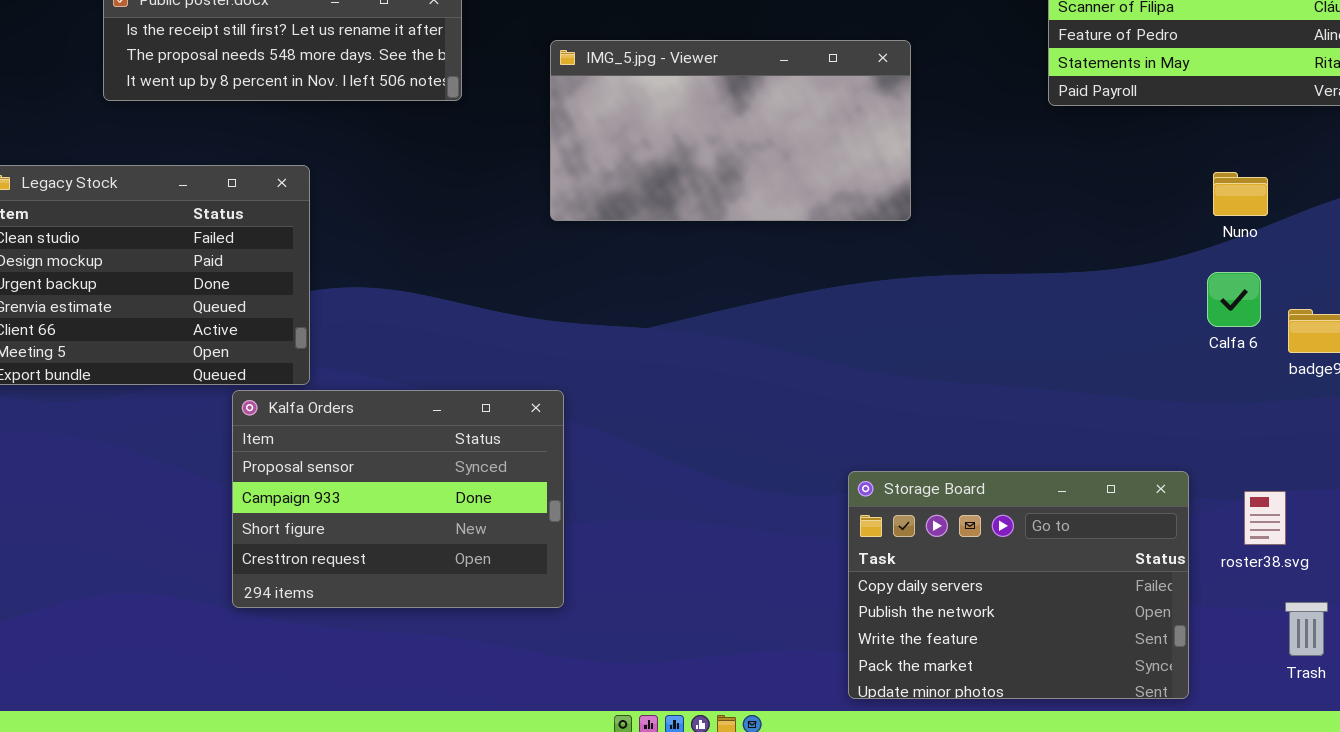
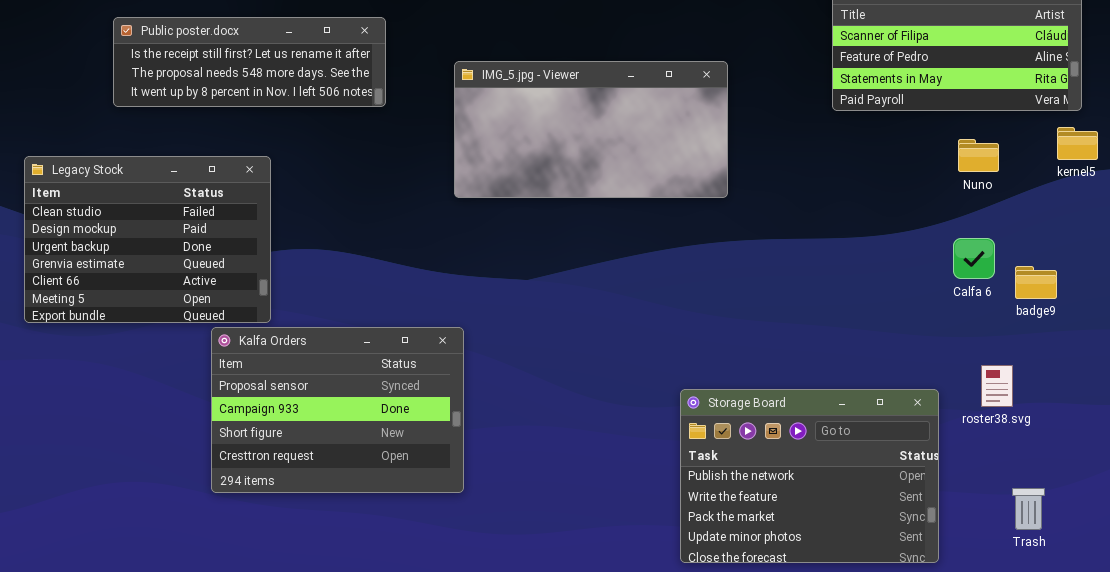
Nuno: [1213,172,1268,216] -> [958,139,999,172], moved
Storage Board: [848,471,1189,699] -> [680,389,939,563], scrolled down 1 row
roster38.svg: [1244,491,1286,545] -> [981,365,1013,407], moved

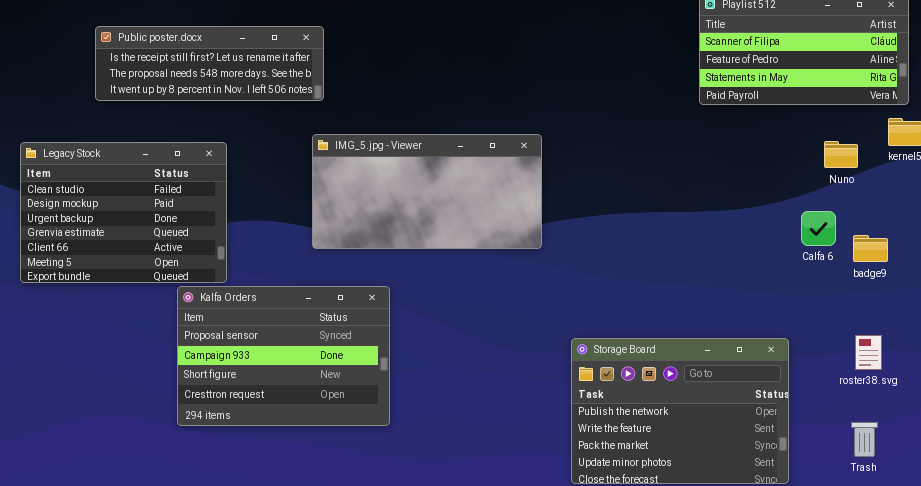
IMG_5.jpg - Viewer: [454,61,728,198] -> [312,134,542,249], moved
Nuno: [958,139,999,172] -> [824,141,858,168], moved
roster38.svg: [981,365,1013,407] -> [855,335,882,370], moved

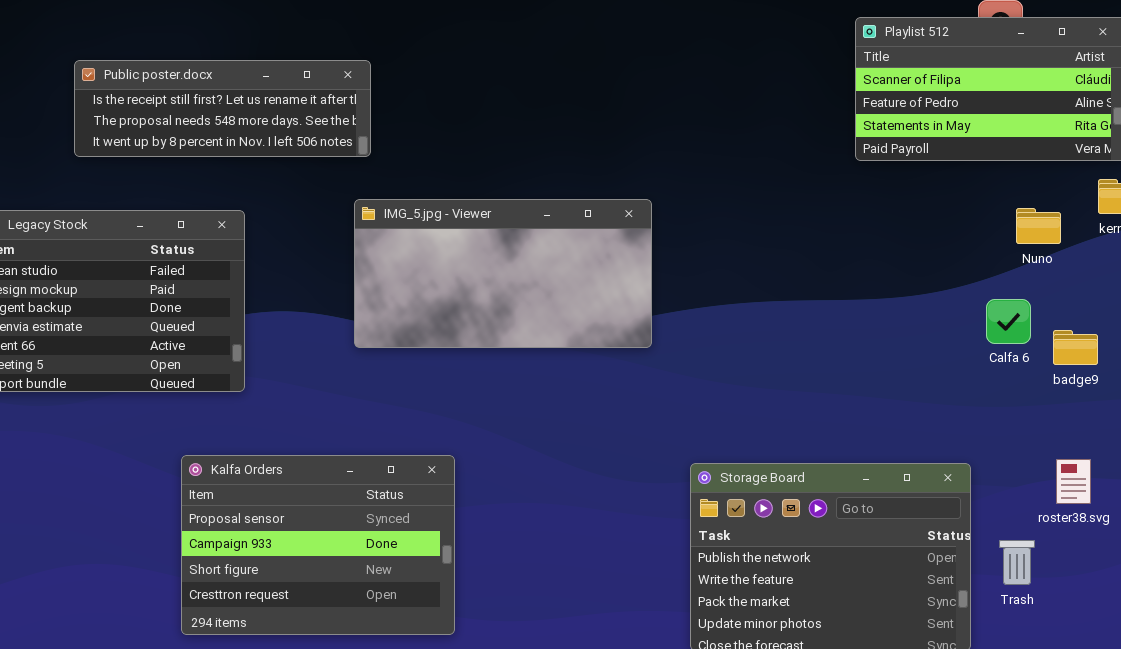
Kalfa Orders: [177,286,390,426] -> [181,455,455,635], moved
Trash: [851,422,878,457] -> [999,540,1035,585], moved

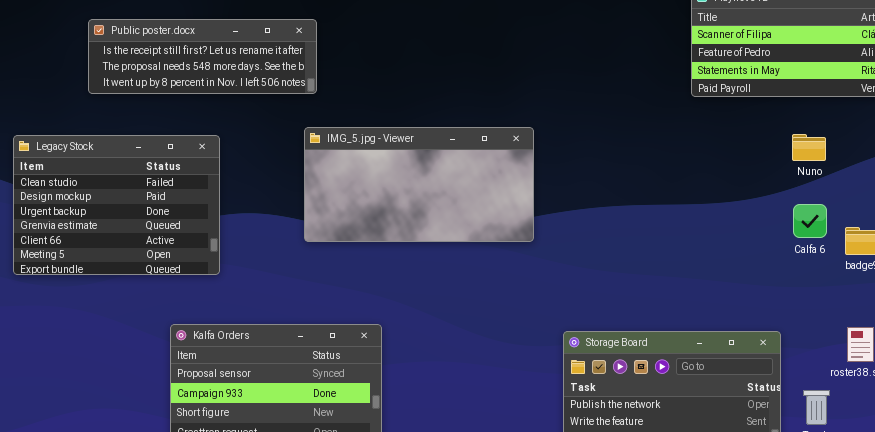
Nuno: [1016,208,1061,244] -> [792,134,826,161], moved

